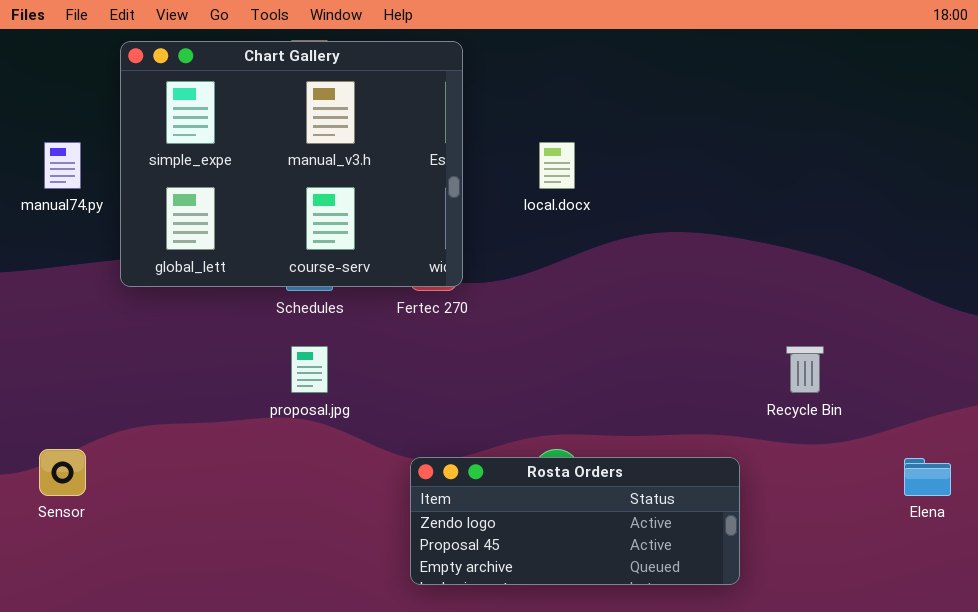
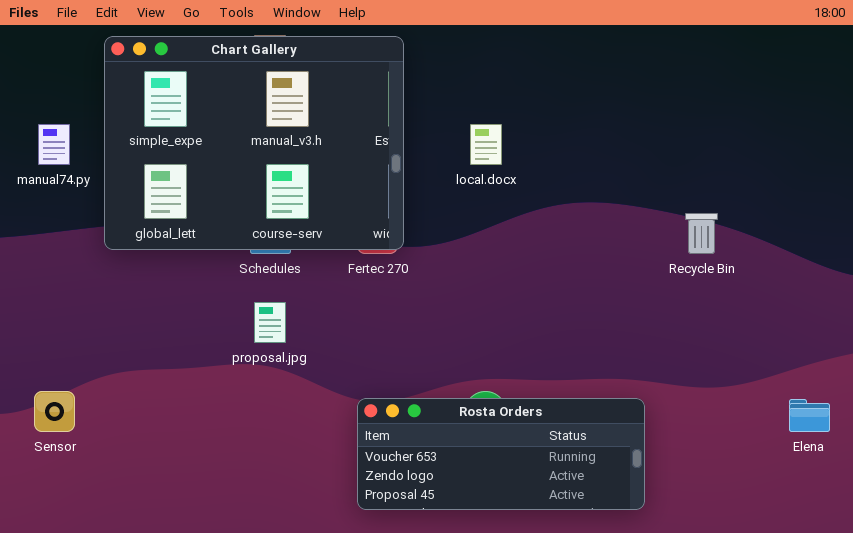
Recycle Bin: [786,346,824,393] -> [685,213,718,254], moved
Rosta Orders: [410,457,740,585] -> [357,398,645,510], scrolled up 1 row

